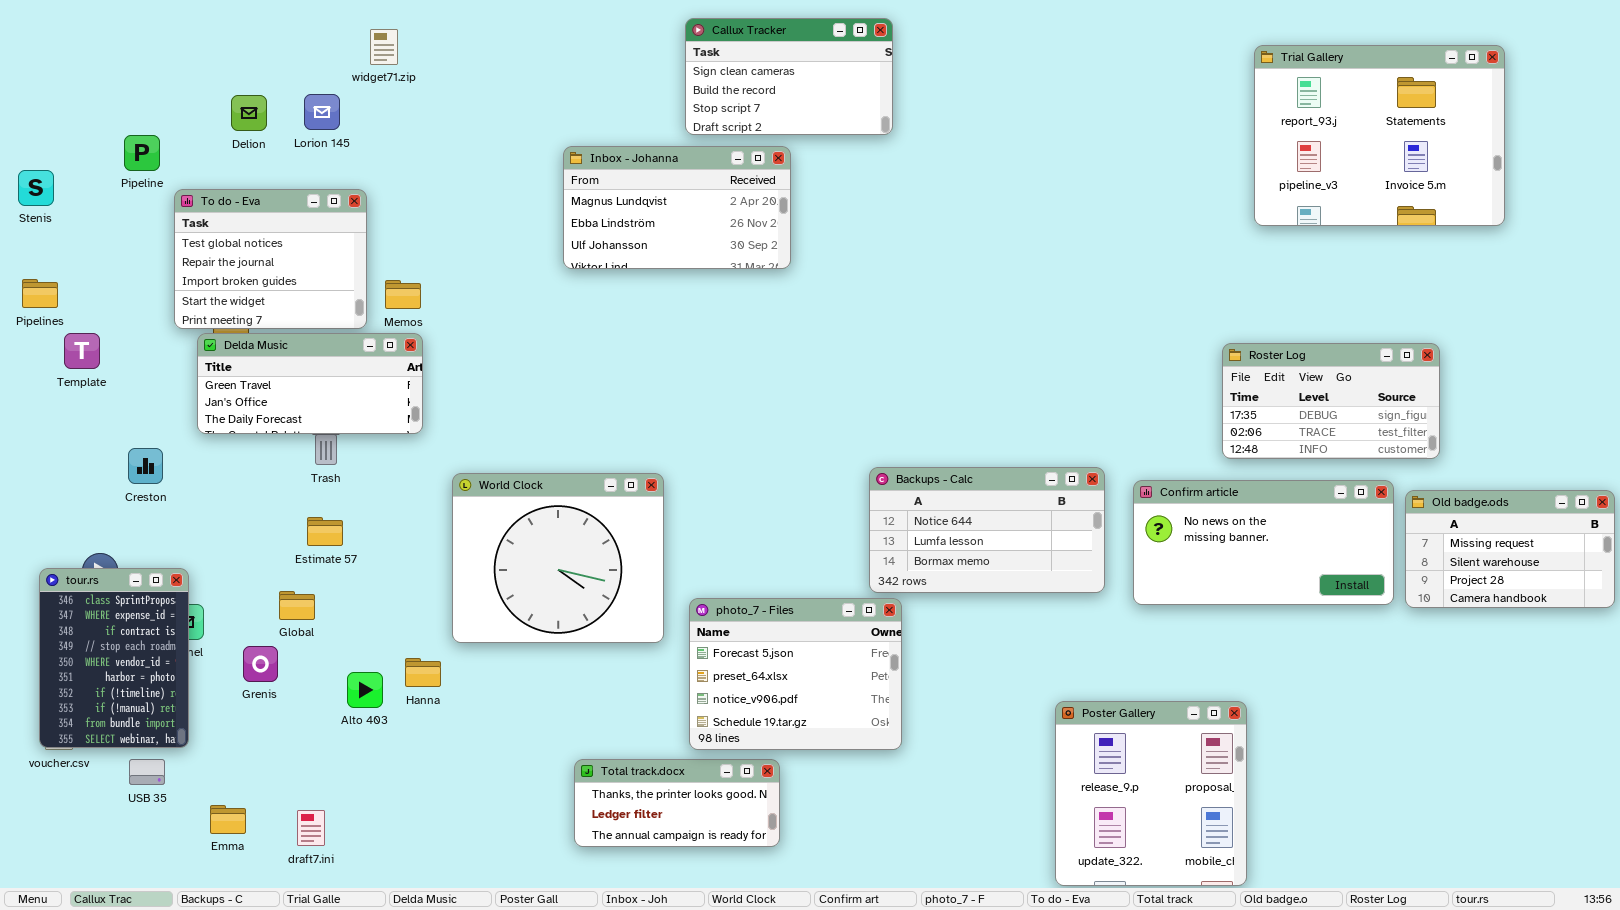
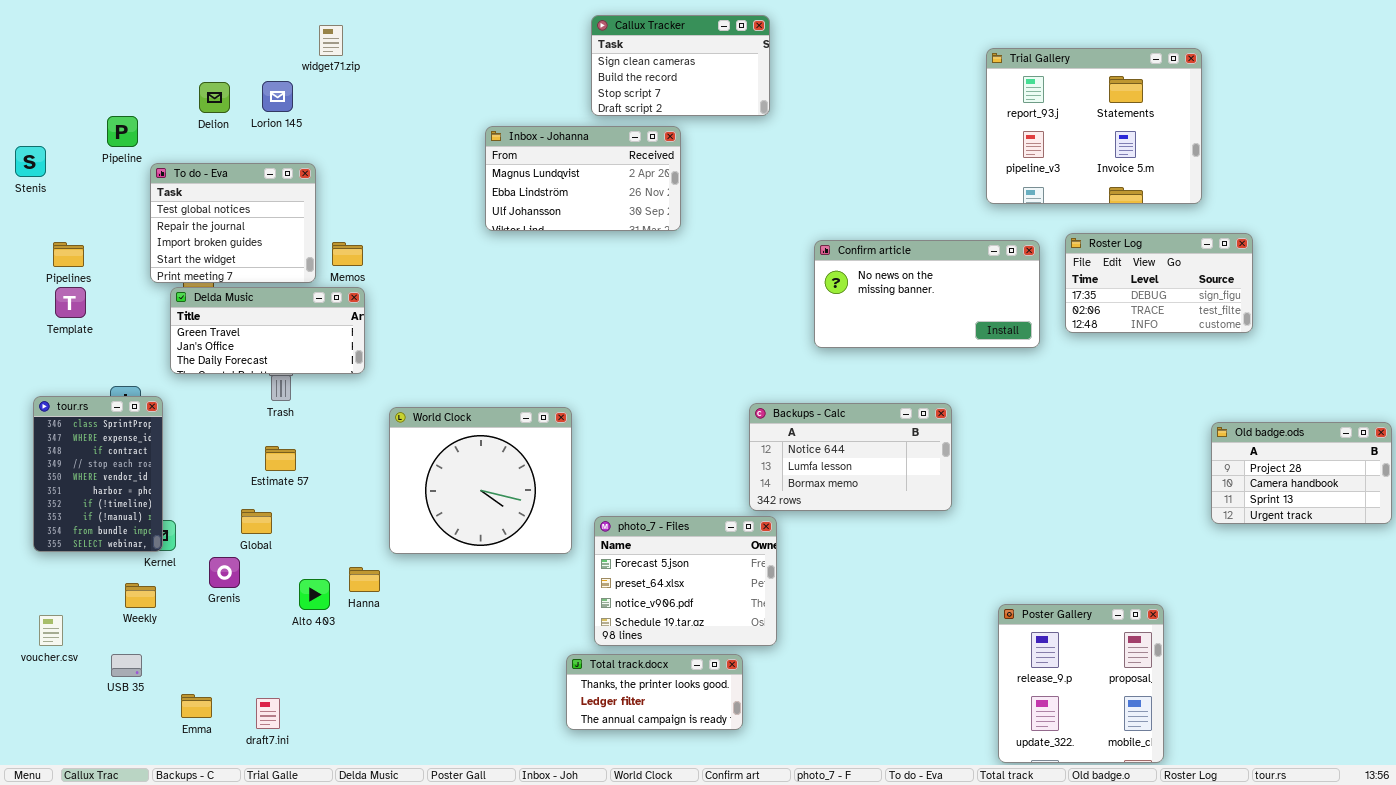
Trial Gallery: [1254,45,1505,226] -> [986,48,1202,204], moved
Pipelines: [22,279,58,308] -> [53,242,84,267], moved
Roster Log: [1222,343,1440,459] -> [1065,233,1253,333], moved
Confirm article: [1133,480,1394,605] -> [814,240,1040,348], moved
Old badge.ods: [1405,490,1615,608] -> [1211,422,1392,524], scrolled down 2 rows
tour.rs: [39,568,189,748] -> [33,396,163,552], moved
Poster Gallery: [1055,701,1247,886] -> [998,604,1164,763], moved
Total track.docx: [574,759,780,847] -> [566,654,743,730], moved

